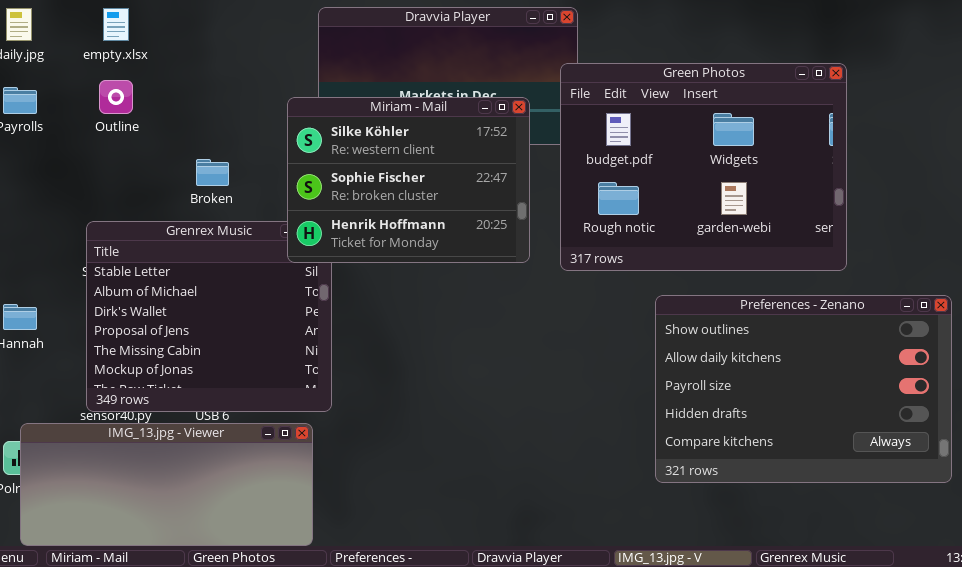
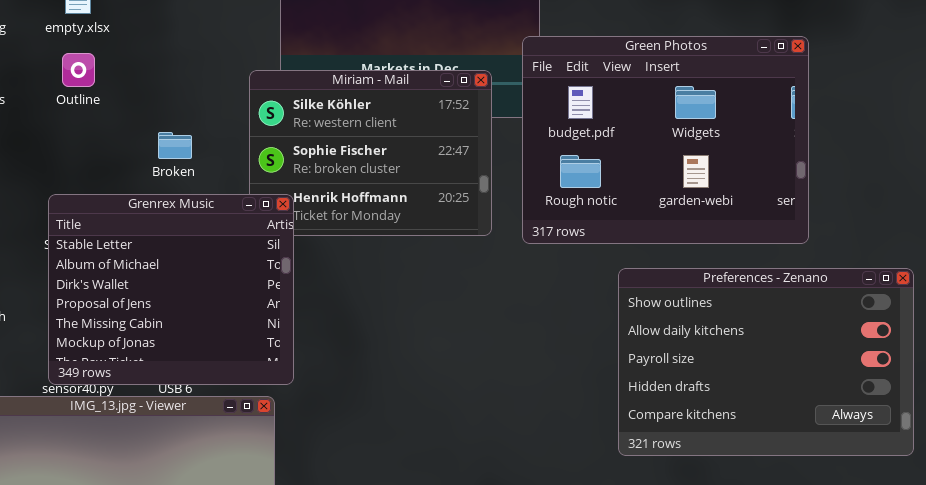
Grenrex Music: [86,221,332,412] -> [48,194,294,385], raised

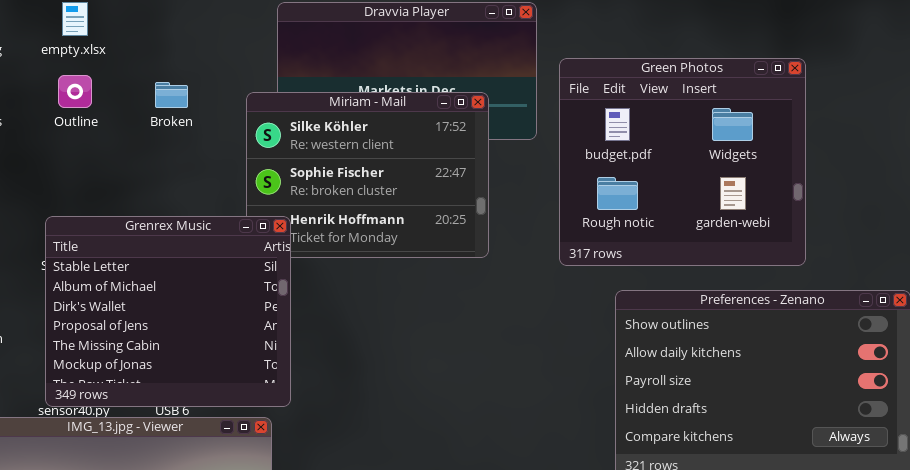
Green Photos: [522,36,809,244] -> [559,58,806,266], resized
Broken: [158,132,192,159] -> [155,82,188,108], moved

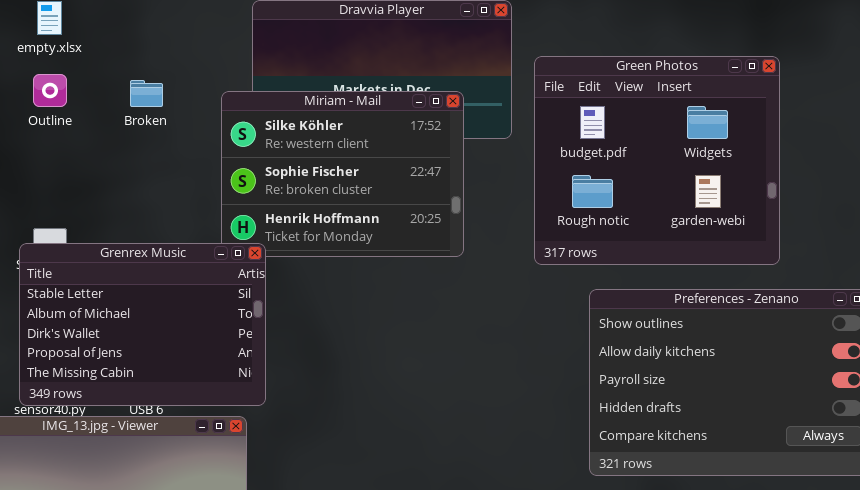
Grenrex Music: [45,216,291,407] -> [19,243,266,406], resized

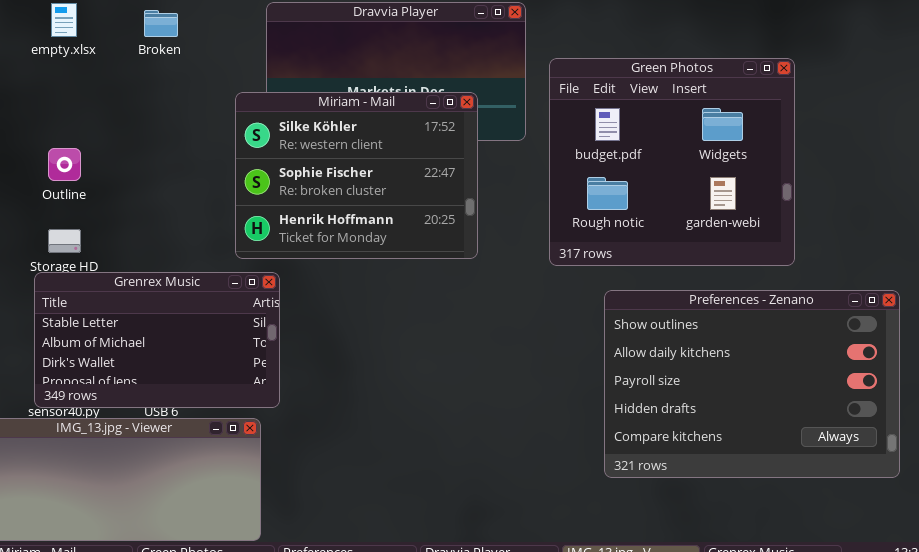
Outline: [33,74,67,107] -> [48,148,81,181], moved
Broken: [130,80,163,107] -> [144,10,178,37], moved
Grenrex Music: [19,243,266,406] -> [34,272,280,408], resized

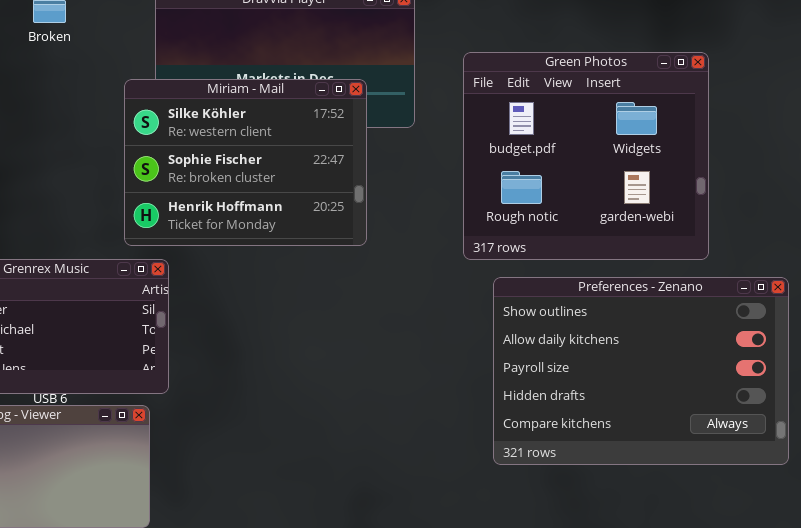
Green Photos: [549,58,795,266] -> [463,52,709,260], moved

